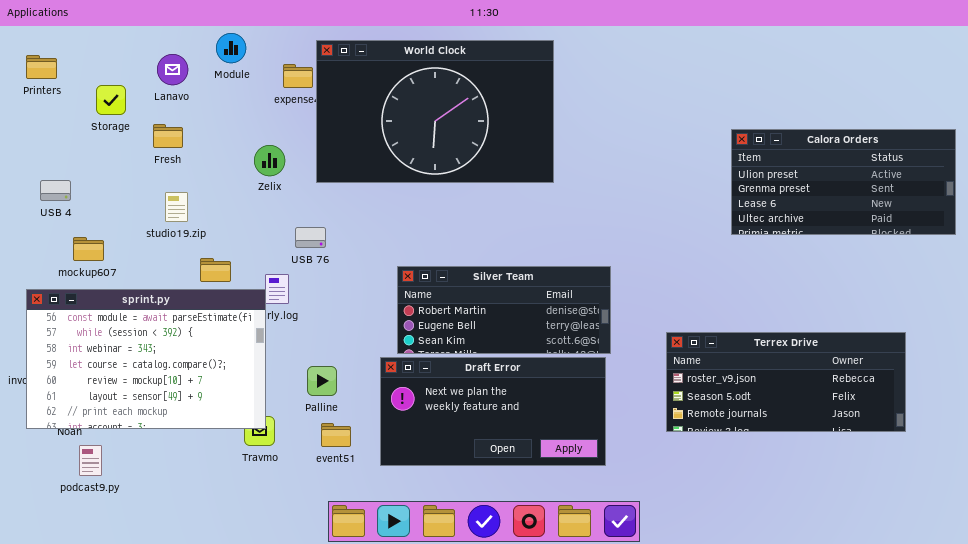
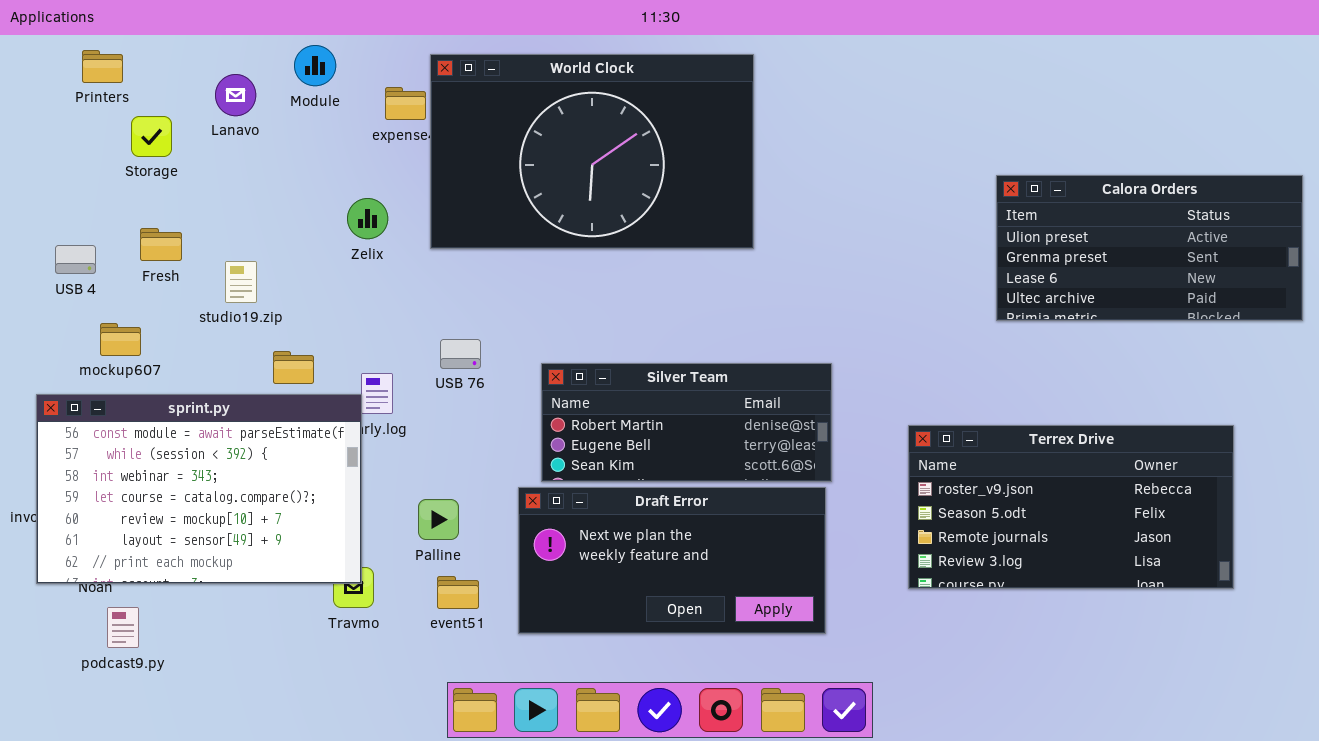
Printers: [26,55,57,79] -> [82,50,123,83], moved
Fresh: [153,124,183,148] -> [140,228,182,261], moved
USB 76: [295,227,326,248] -> [440,339,481,369], moved
Terrex Drive: [666,332,906,432] -> [908,425,1234,589], resized

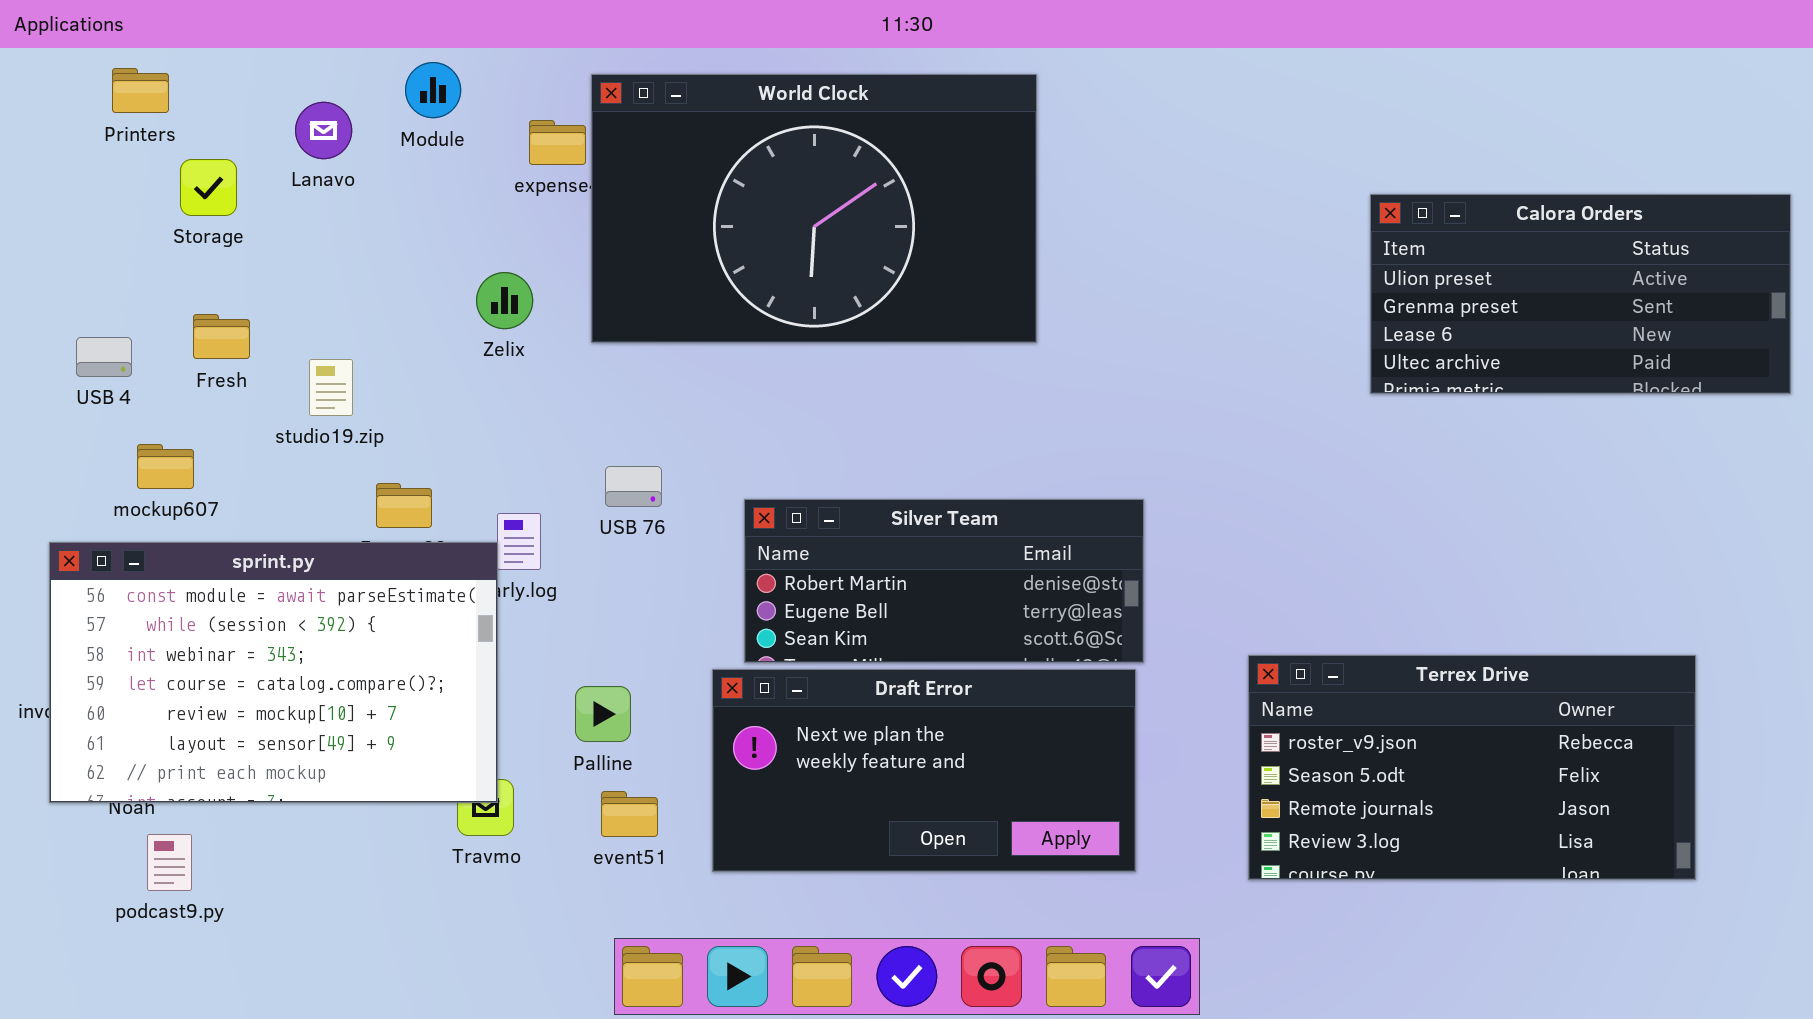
Calora Orders: [996,175,1303,321] -> [1370,194,1791,394], moved
Terrex Drive: [908,425,1234,589] -> [1248,655,1696,880], moved

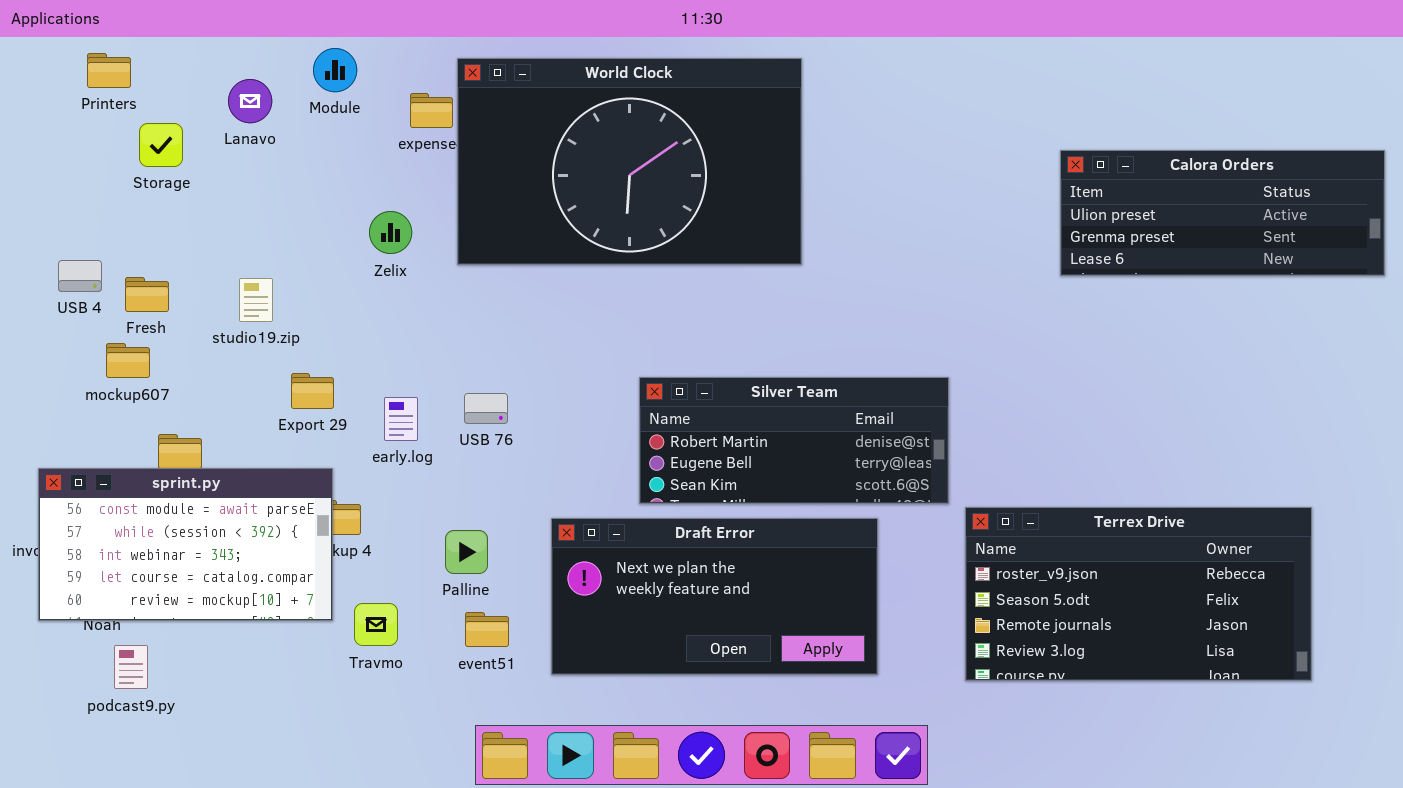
Calora Orders: [1370,194,1791,394] -> [1060,150,1385,276], resized
Fresh: [193,314,250,359] -> [125,277,169,312], moved
USB 76: [605,466,662,507] -> [464,393,508,424], moved
Silver Team: [744,499,1144,663] -> [639,377,949,504], moved
sprint.py: [49,542,498,803] -> [38,468,333,621], resized

